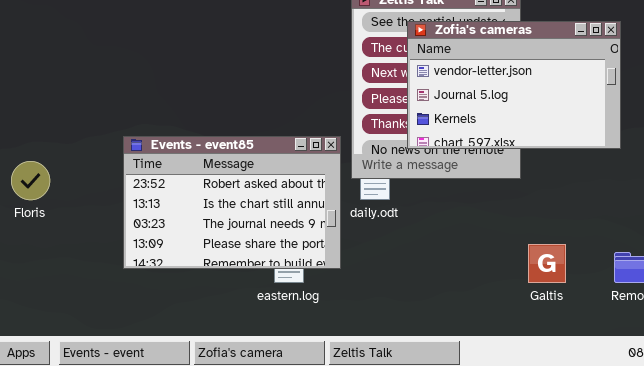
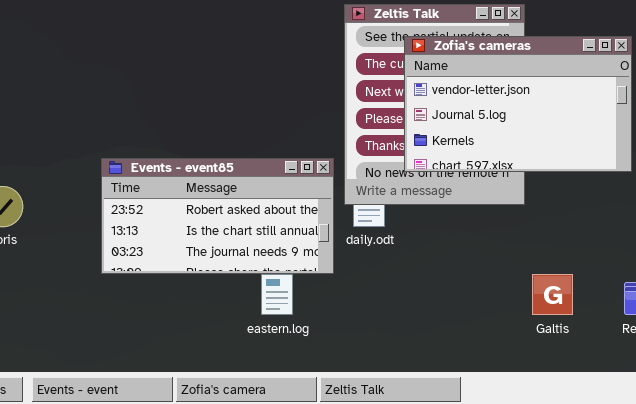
Events - event85: [123,136,341,269] -> [101,158,334,274], resized

